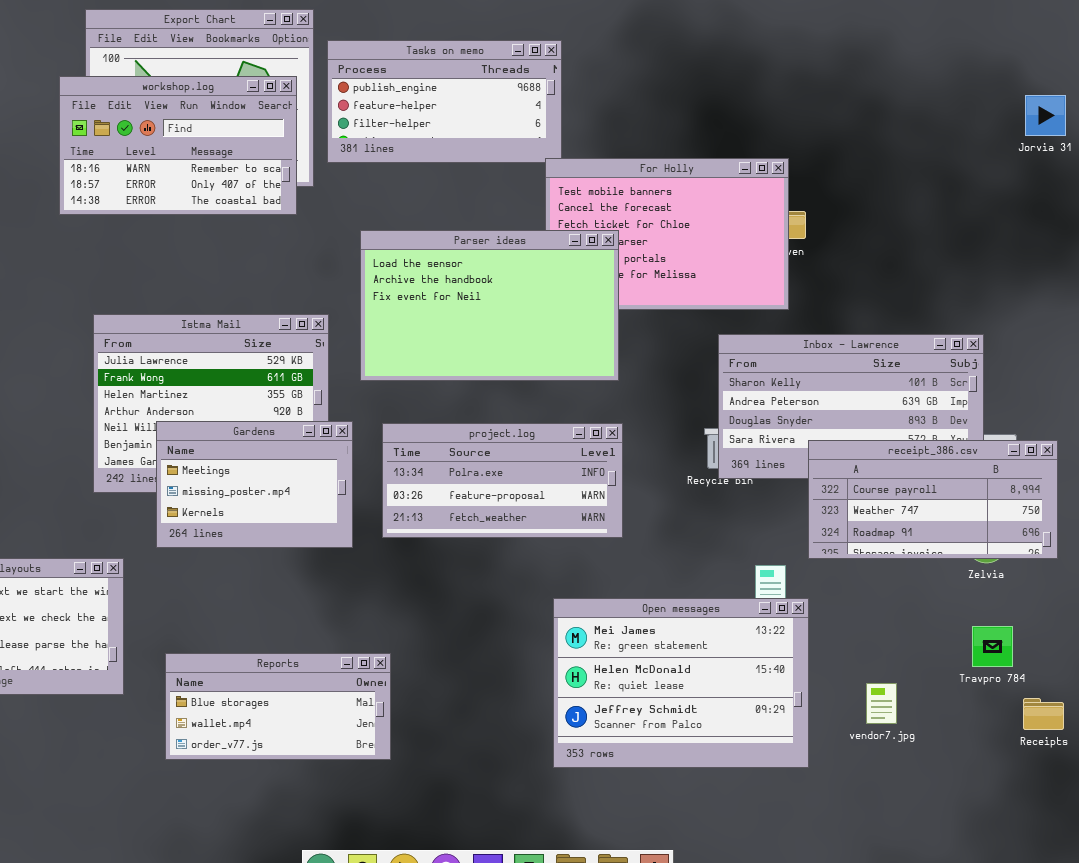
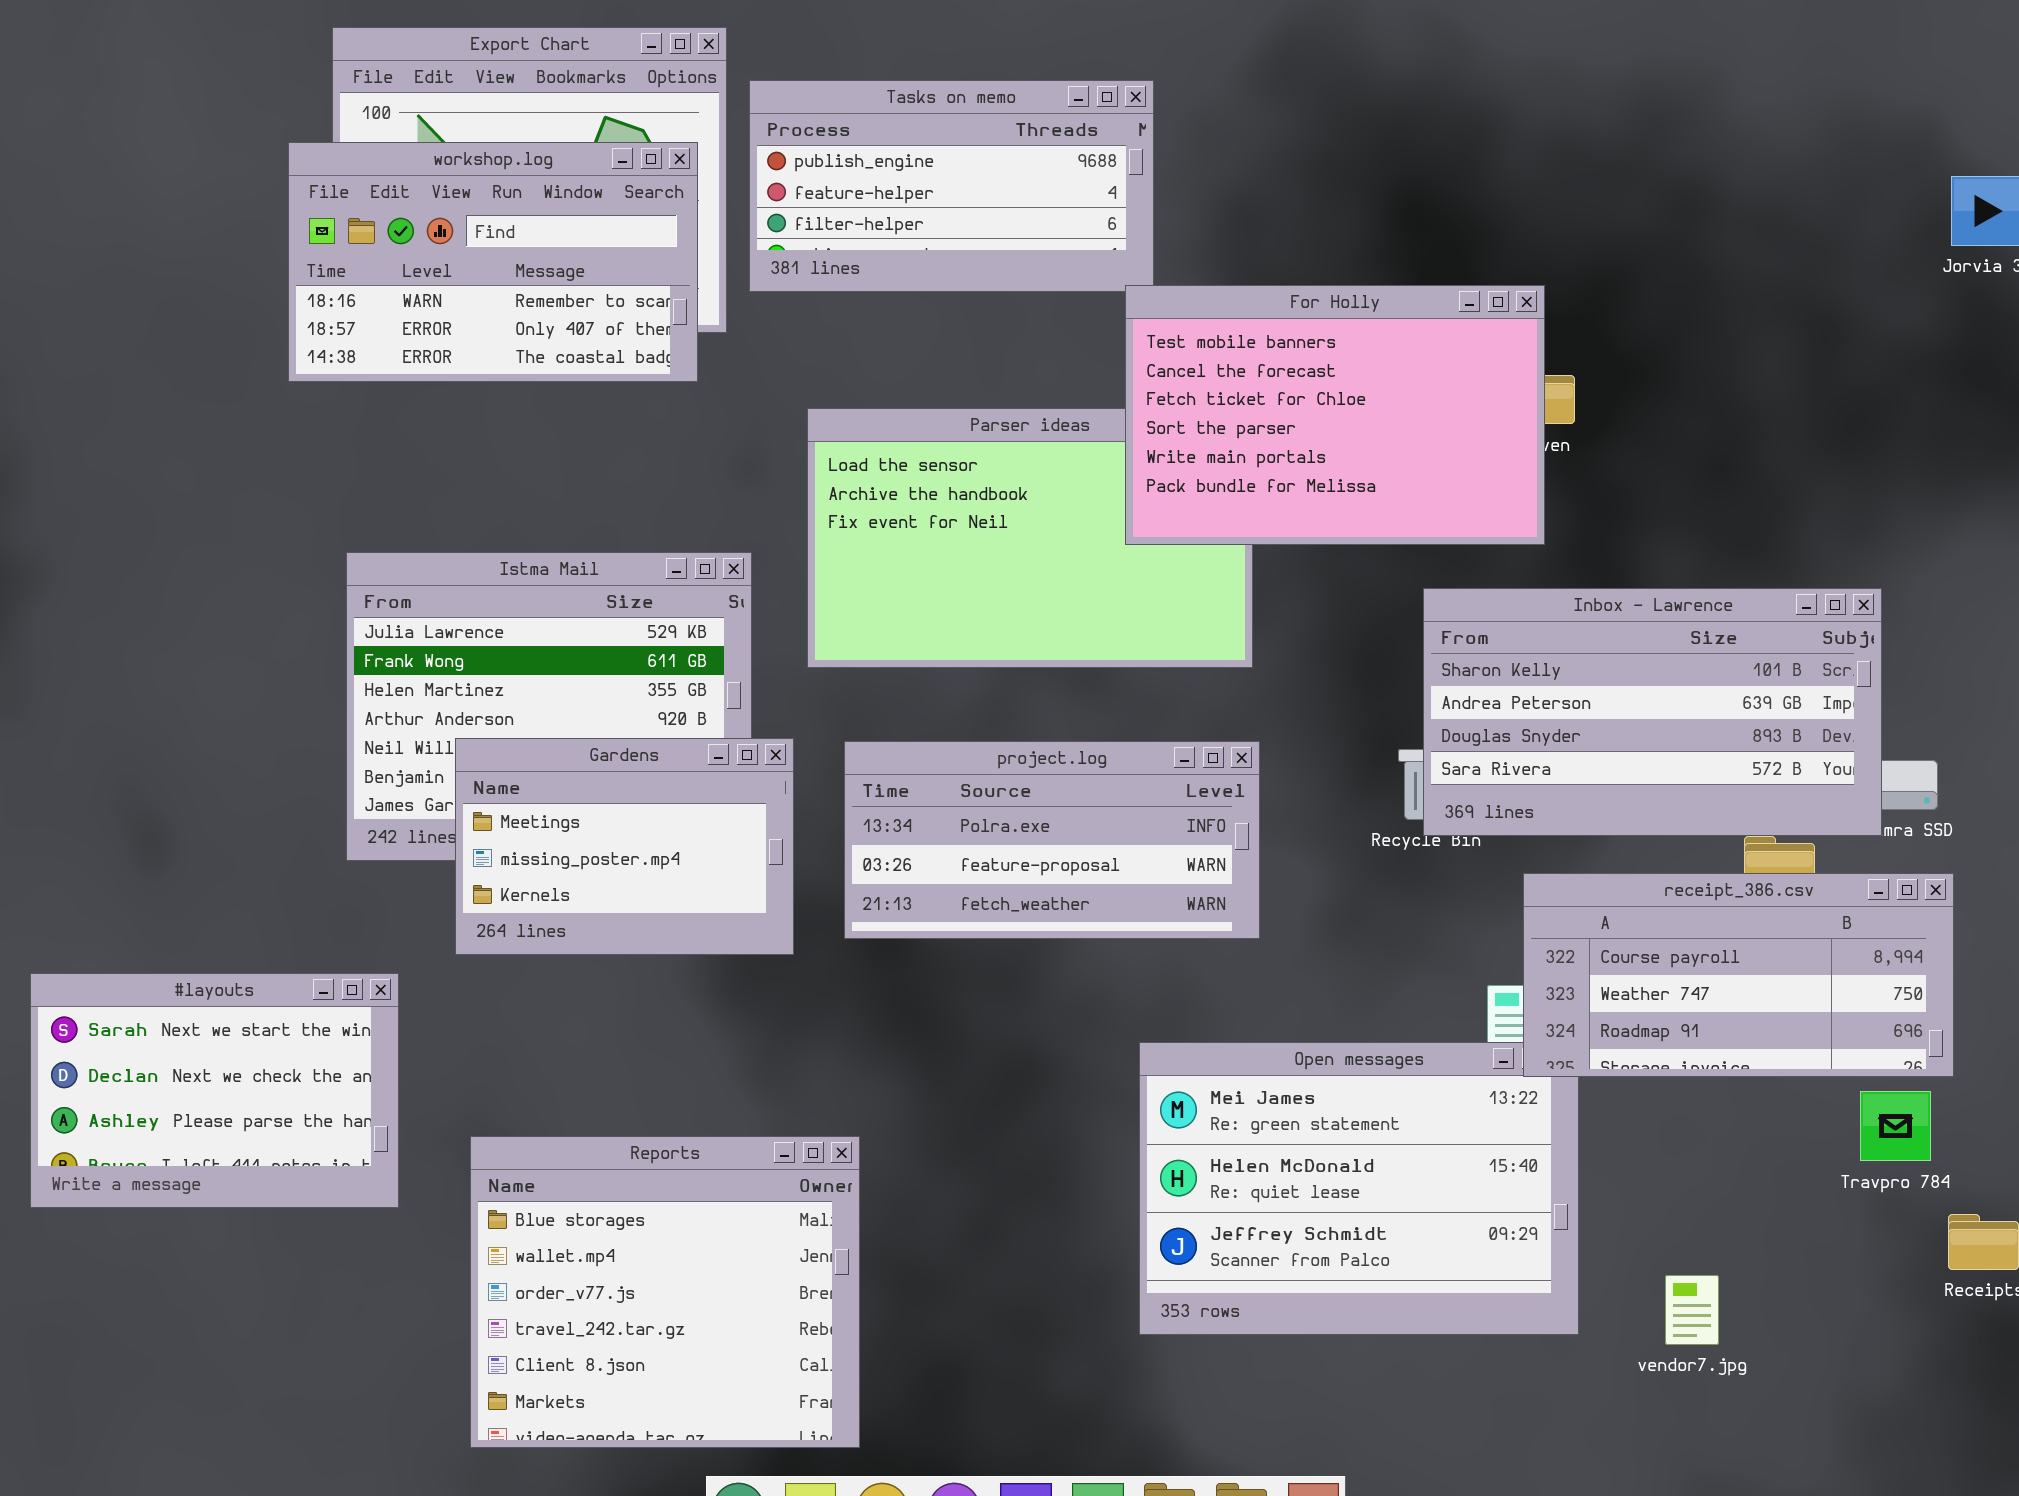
For Holly: [545,158,789,310] -> [1125,285,1545,545], raised
receipt_386.csv: [808,440,1058,559] -> [1523,873,1954,1077], moved
Reports: [165,653,391,760] -> [470,1136,860,1448], resized
vendor7.jpg: [866,683,897,724] -> [1665,1275,1719,1345], moved

